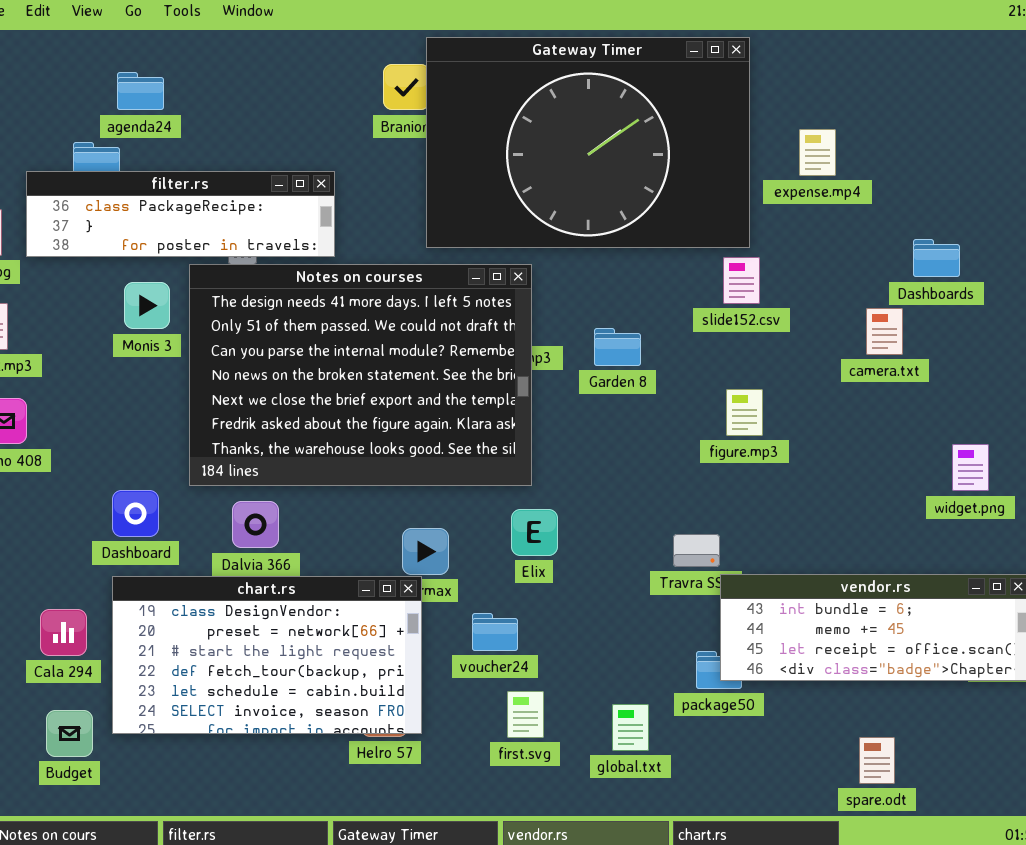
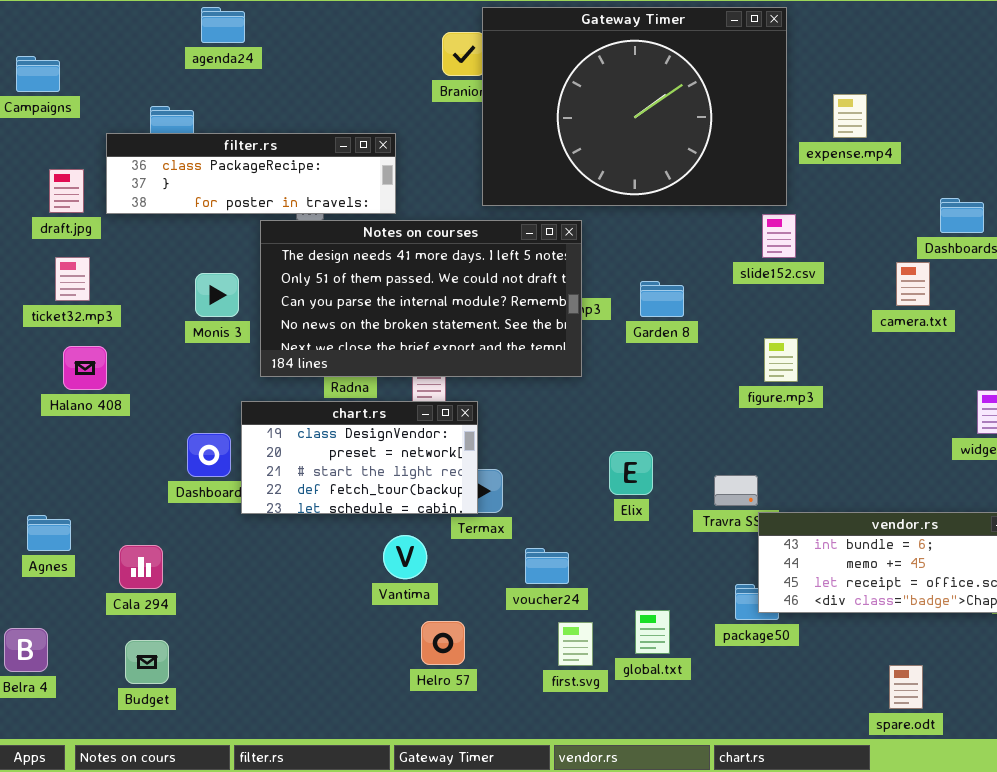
agenda24: [117,72,164,110] -> [201,7,245,43], moved
Notes on courses: [189,264,532,486] -> [260,220,582,377], resized
Monis 3: [124,282,170,329] -> [195,273,239,317], moved
Elix: [511,509,558,556] -> [609,451,653,495], moved
chart.rs: [112,576,422,734] -> [241,401,478,514], moved, resized
global.txt: [612,704,649,751] -> [635,610,670,654], moved

